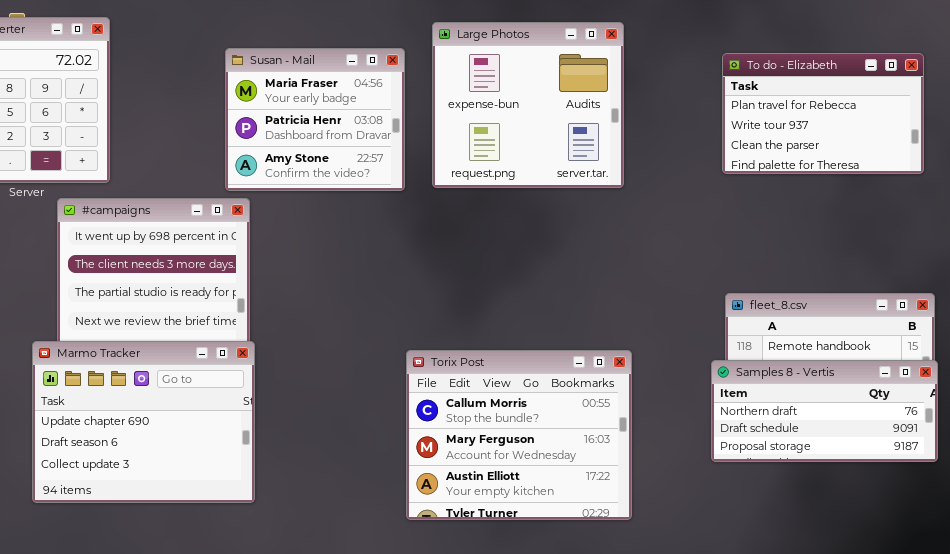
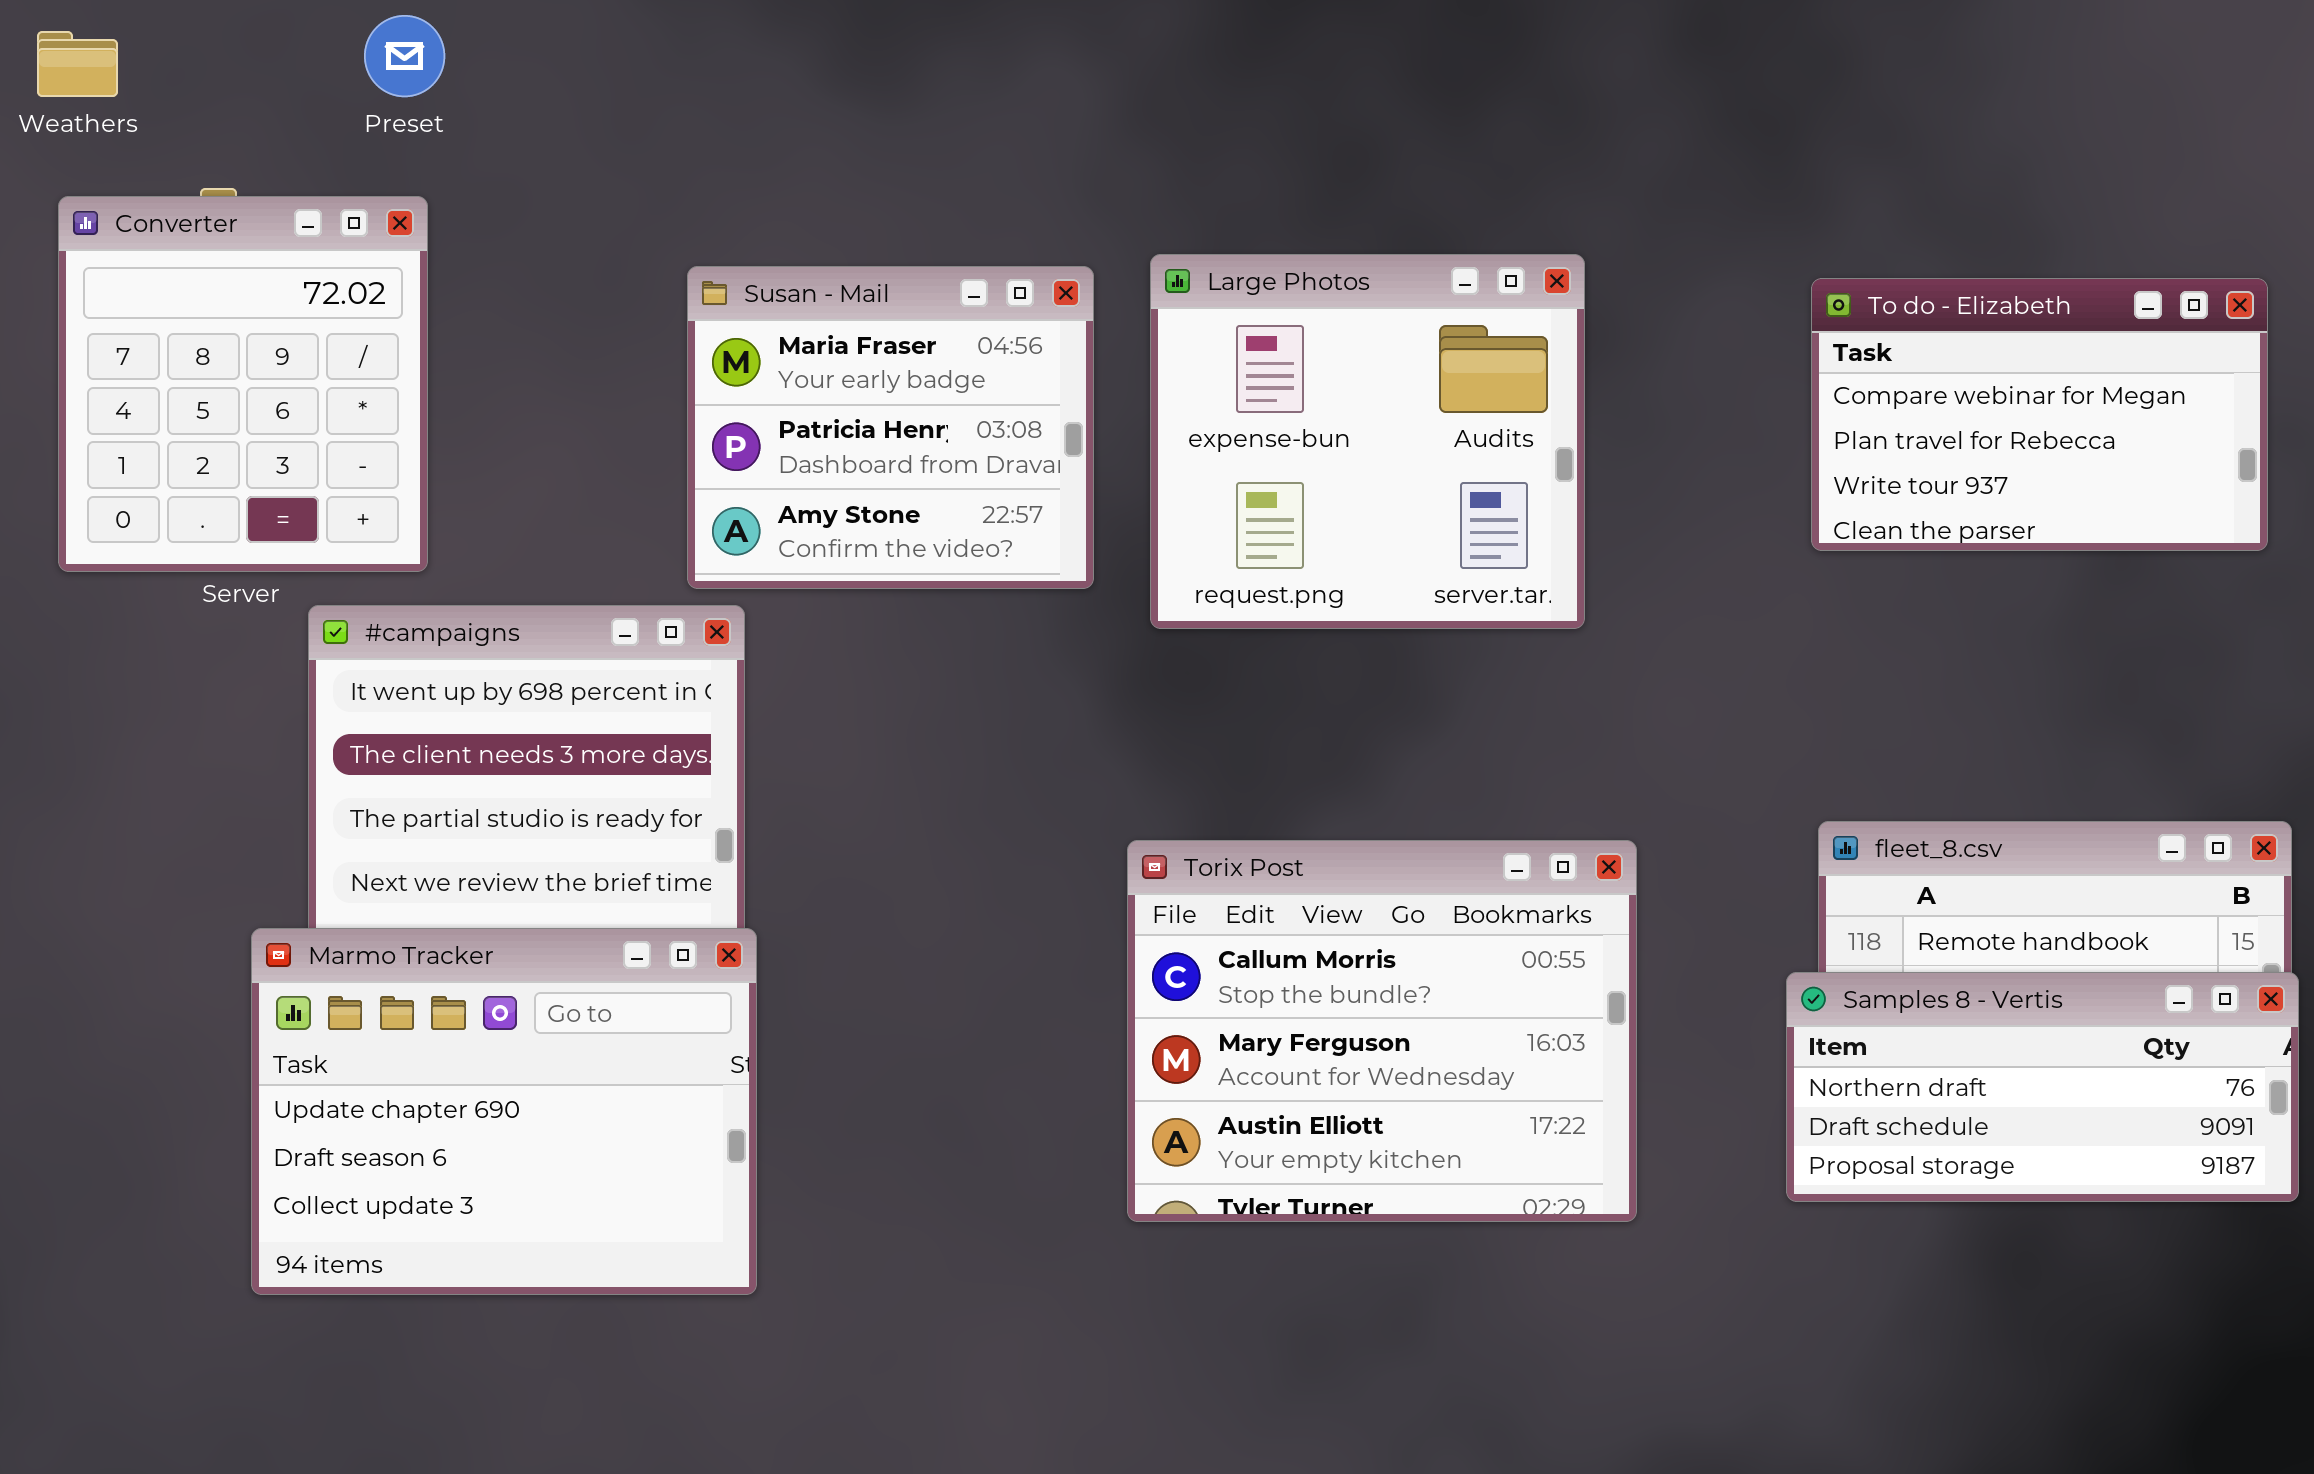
Large Photos: [432,22,624,188] -> [1150,254,1585,629], moved
To do - Elizabeth: [722,53,924,174] -> [1811,278,2268,551], scrolled up 1 row
Torix Post: [406,350,632,520] -> [1127,840,1637,1222], moved

